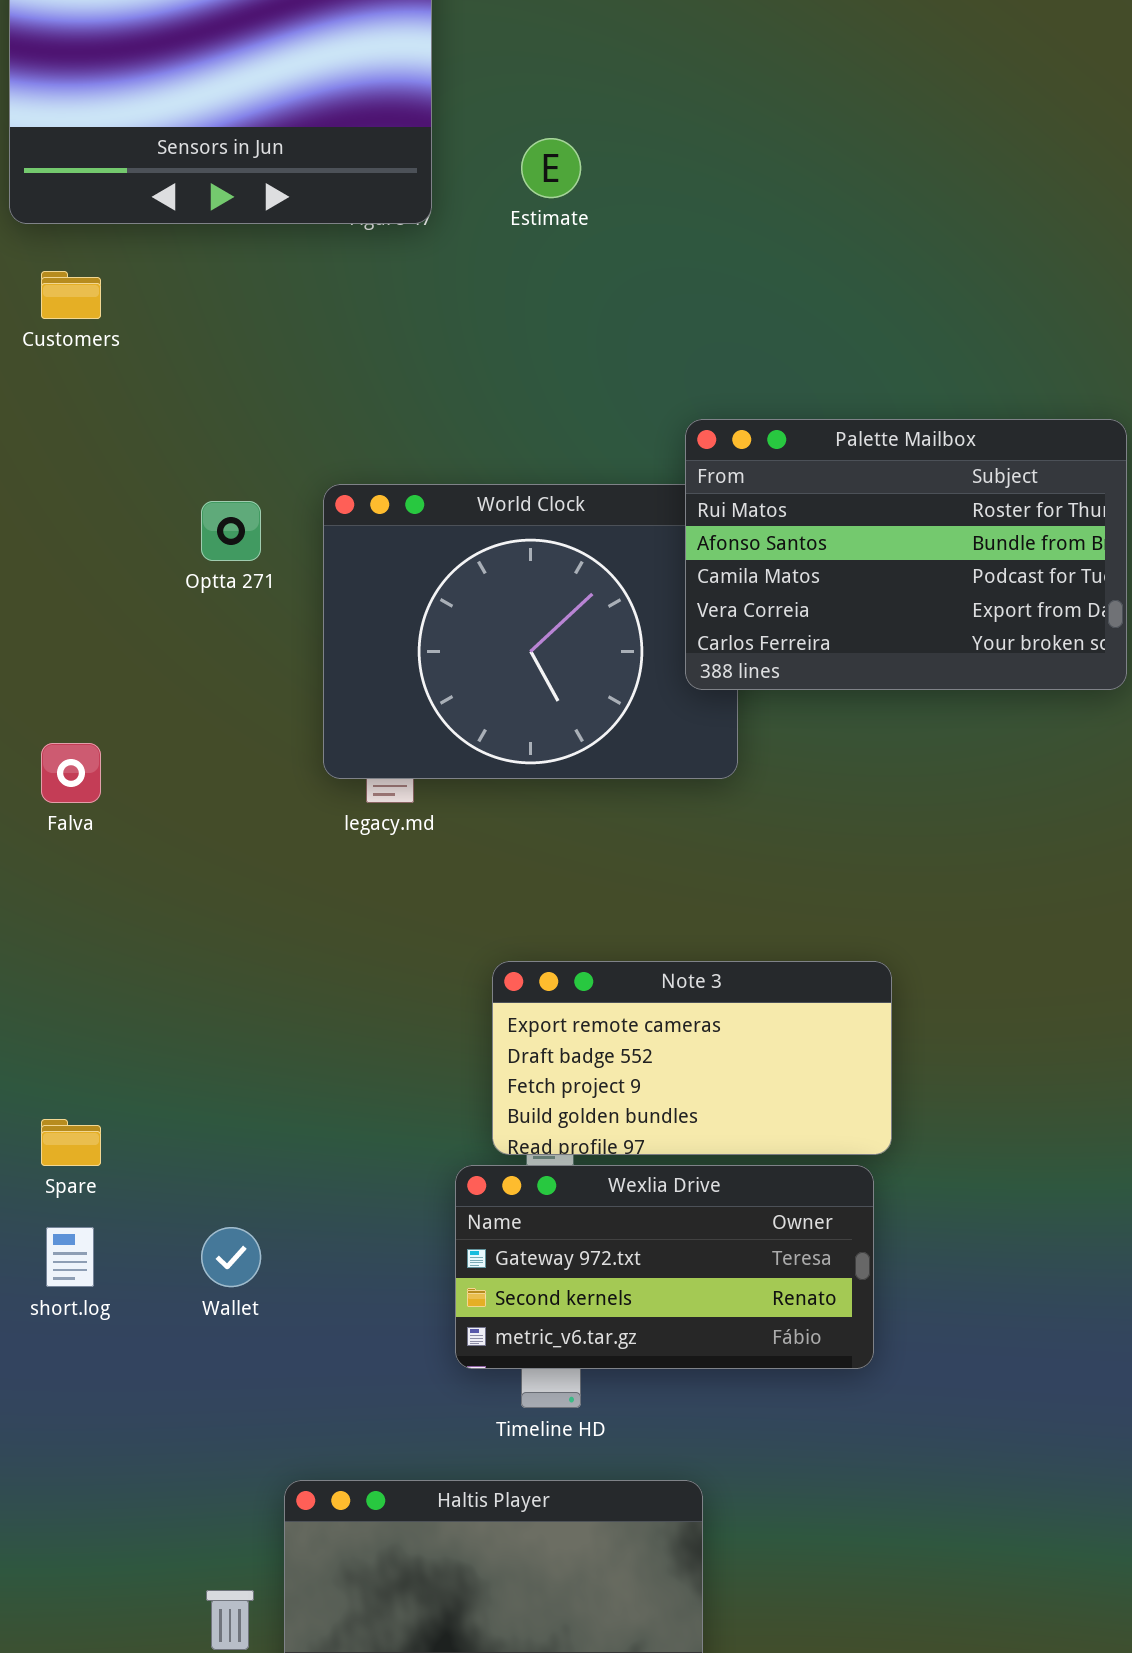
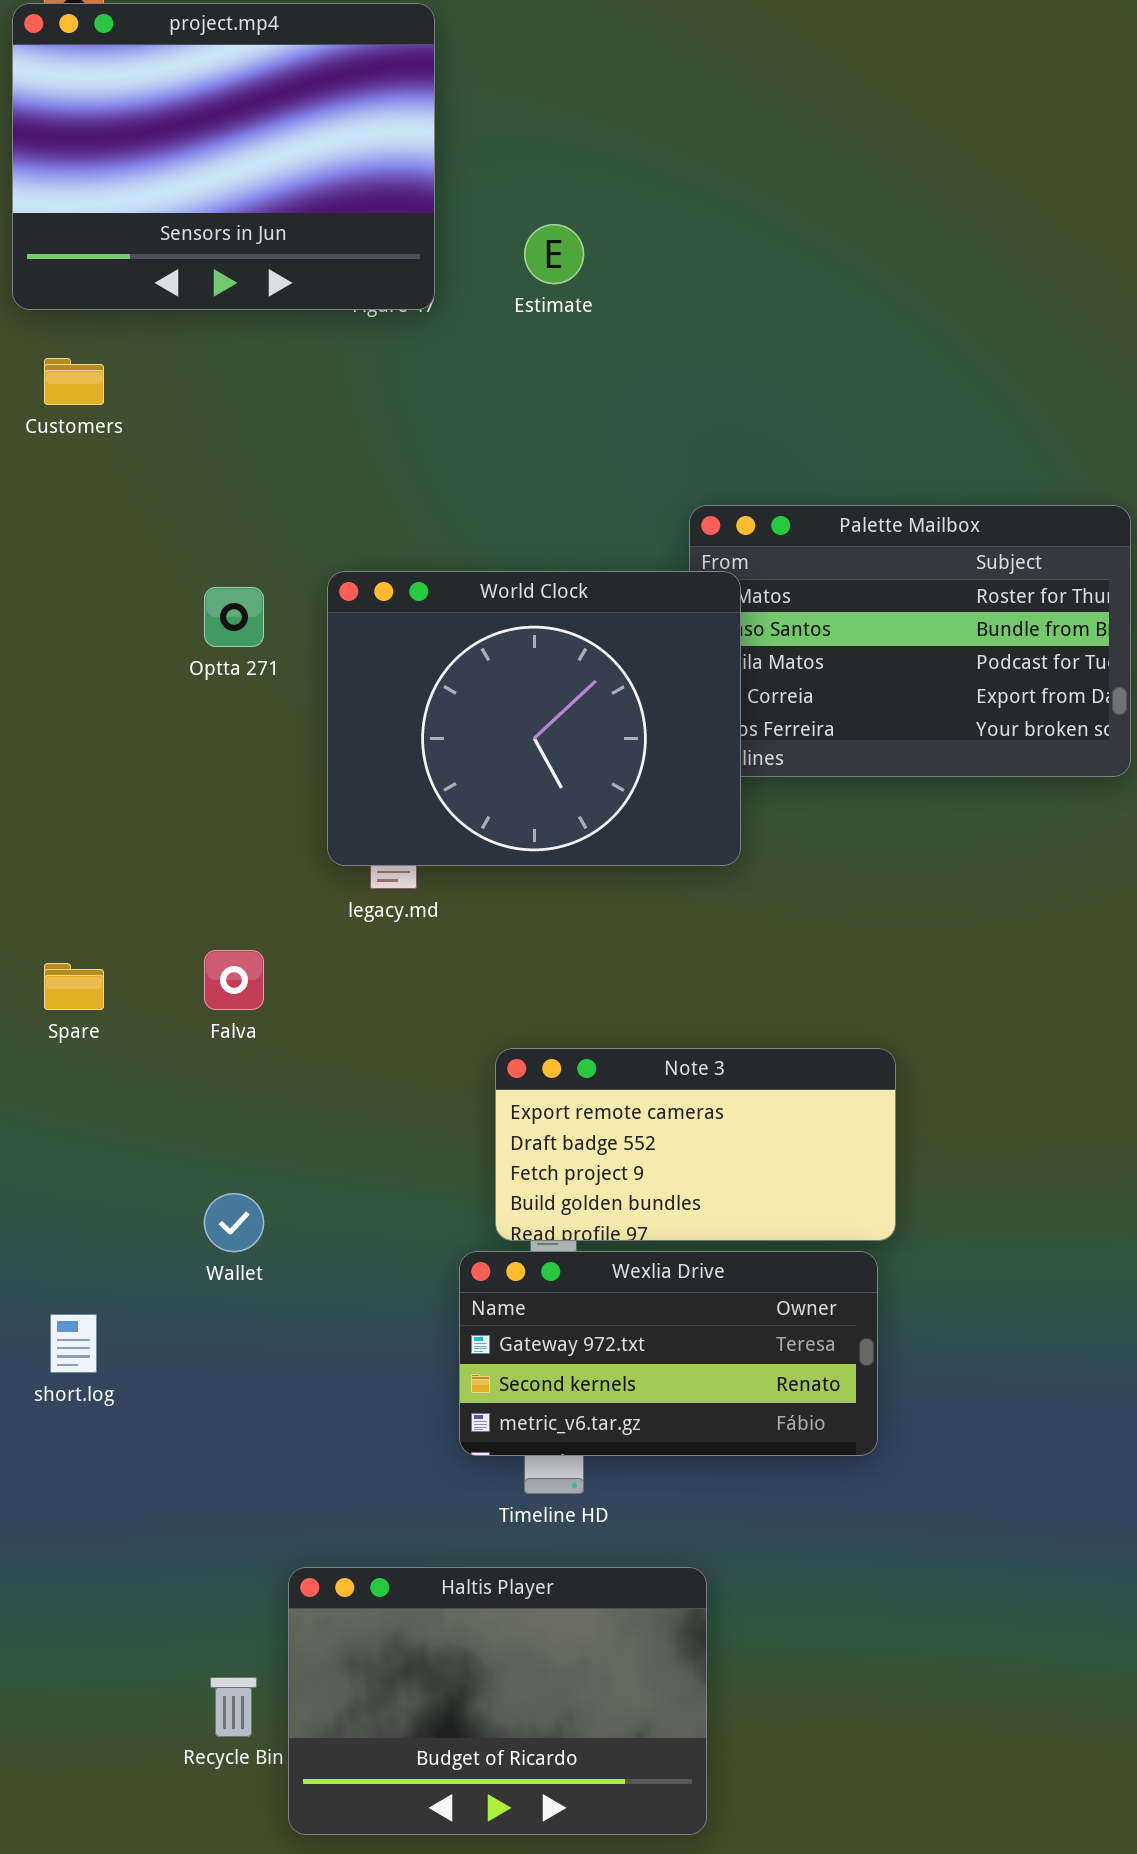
World Clock: [323,484,738,779] -> [327,571,741,866], raised
Falva: [41,743,101,803] -> [204,950,264,1010], moved
Spare: [41,1119,101,1166] -> [44,963,104,1010], moved
Wallet: [201,1227,261,1287] -> [204,1193,264,1252], moved

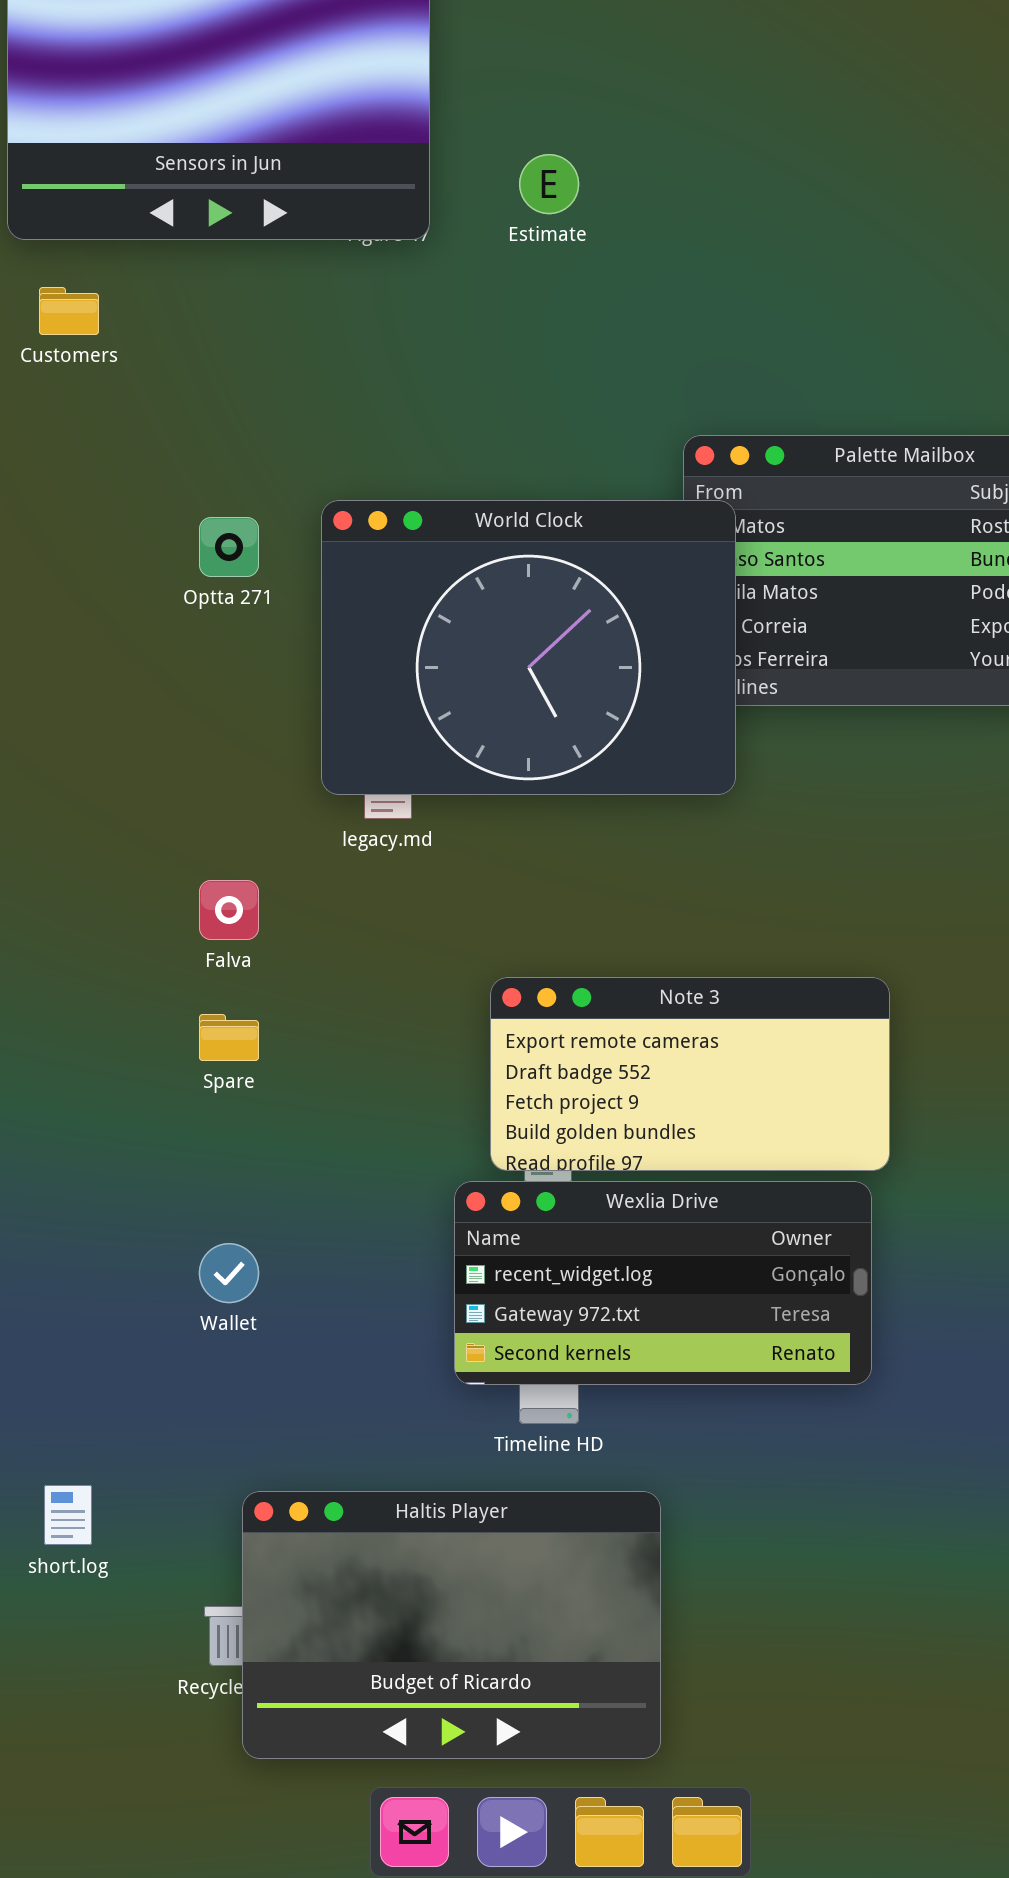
Spare: [44,963,104,1010] -> [199,1014,259,1061], moved
Wallet: [204,1193,264,1252] -> [199,1243,259,1303], moved
Wexlia Drive: [459,1251,878,1456] -> [454,1181,872,1385], scrolled up 1 row
short.log: [50,1314,97,1373] -> [44,1485,92,1545], moved
Haltis Player: [288,1567,707,1835] -> [242,1491,661,1759], moved

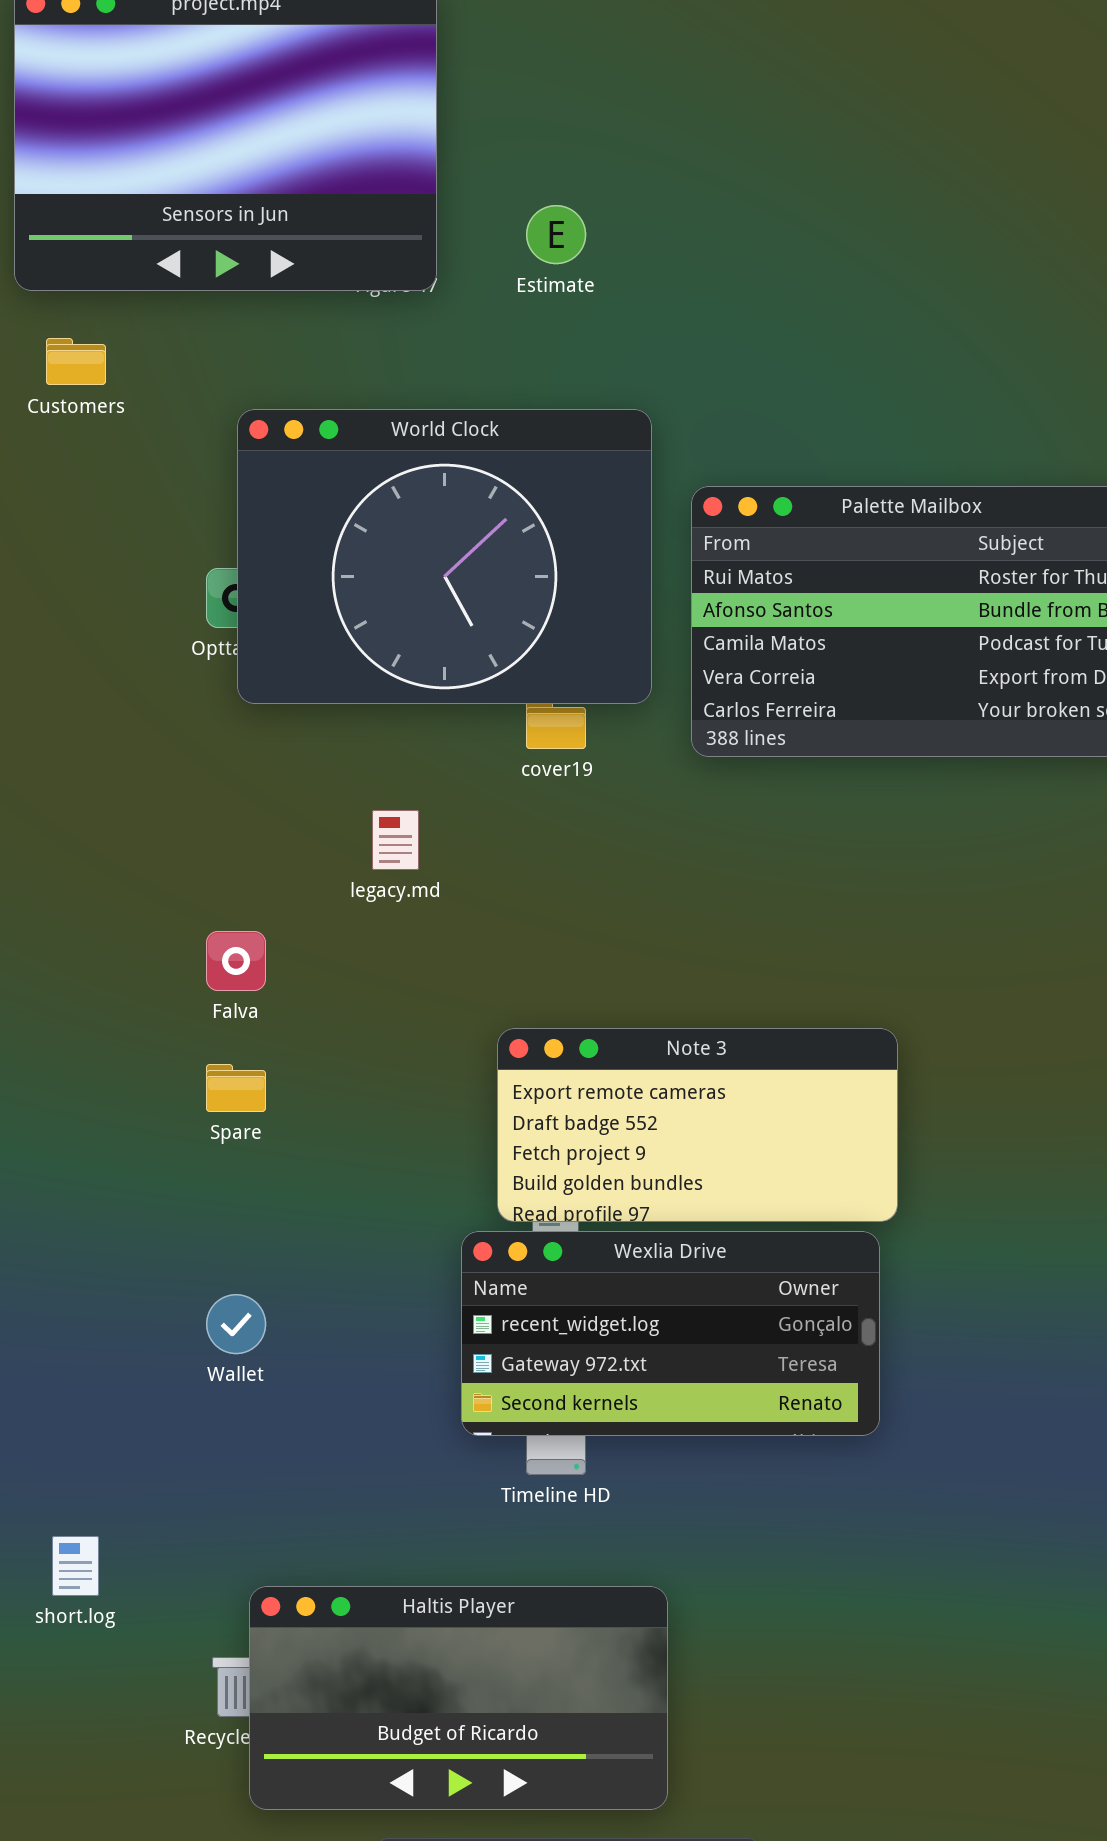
World Clock: [321,500,736,795] -> [237,409,652,704], moved
Haltis Player: [242,1491,661,1759] -> [249,1586,668,1810], resized

